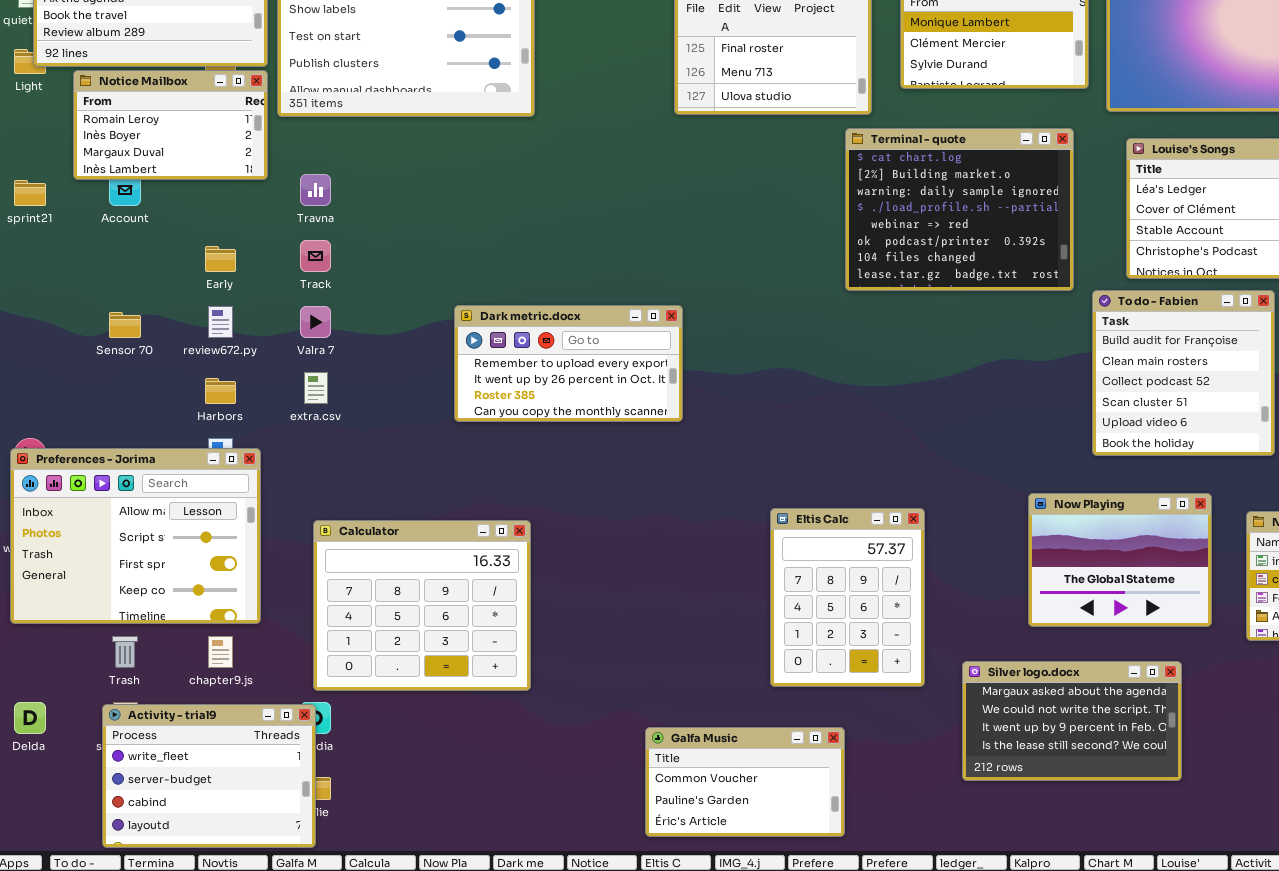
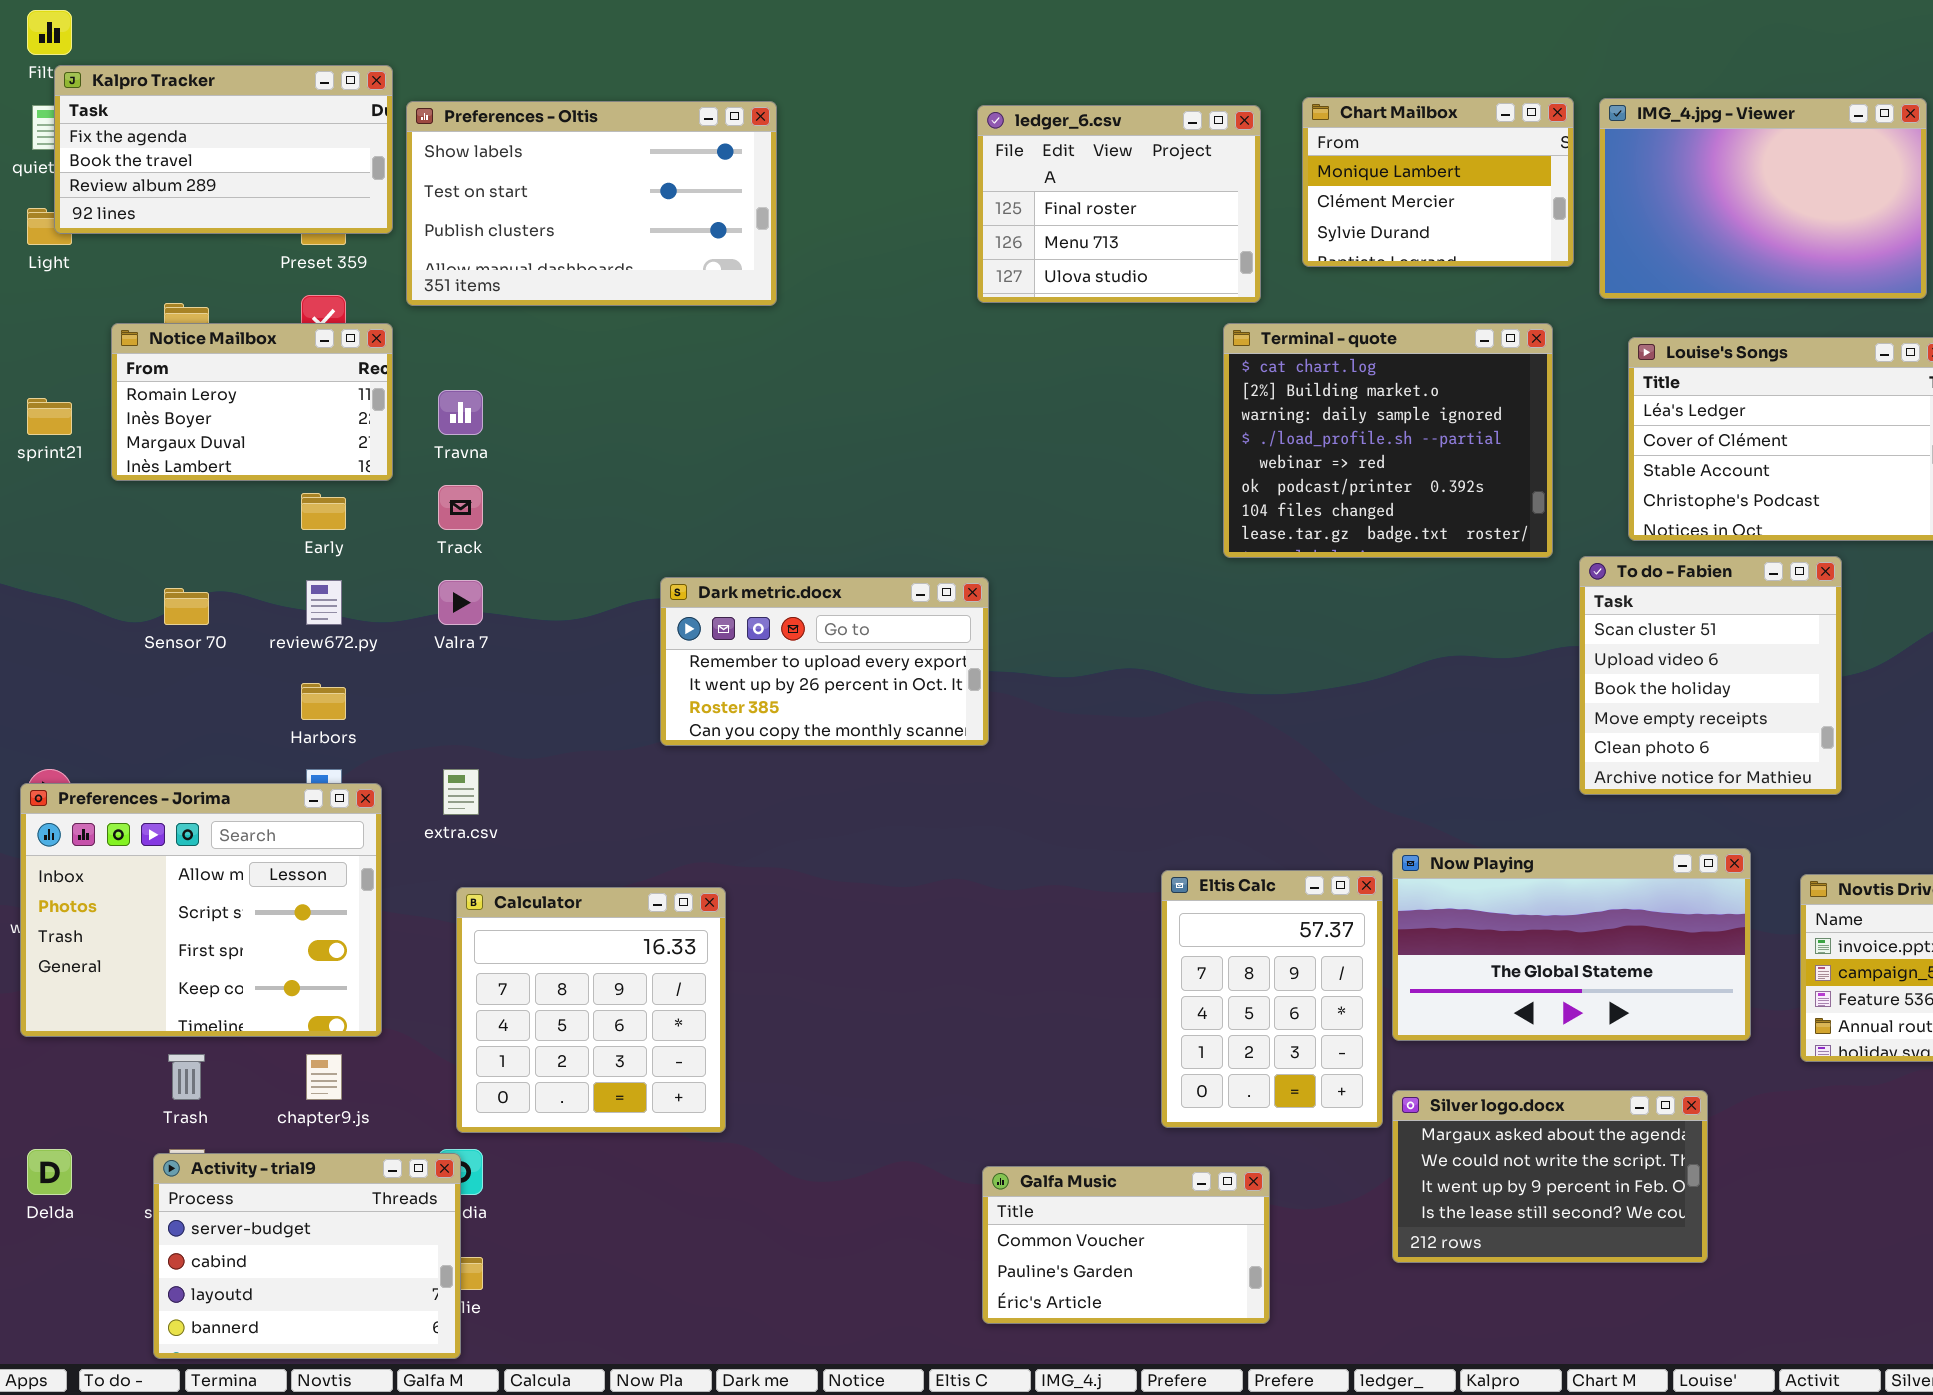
Notice Mailbox: [73,70,268,180] -> [111,323,393,481], moved
To do - Fabien: [1092,290,1275,456] -> [1579,556,1842,795], scrolled down 3 rows
extra.csv: [304,372,328,404] -> [443,769,479,815], moved
Now Playing: [1028,493,1212,627] -> [1392,848,1751,1041], resized
Eltis Calc: [770,508,925,687] -> [1161,870,1383,1128], moved
Calculator: [313,520,531,691] -> [456,887,726,1133], resized
Activity - trial9: [102,704,316,848] -> [153,1153,461,1359], scrolled down 1 row
Galfa Music: [645,727,845,837] -> [982,1166,1270,1324], moved

